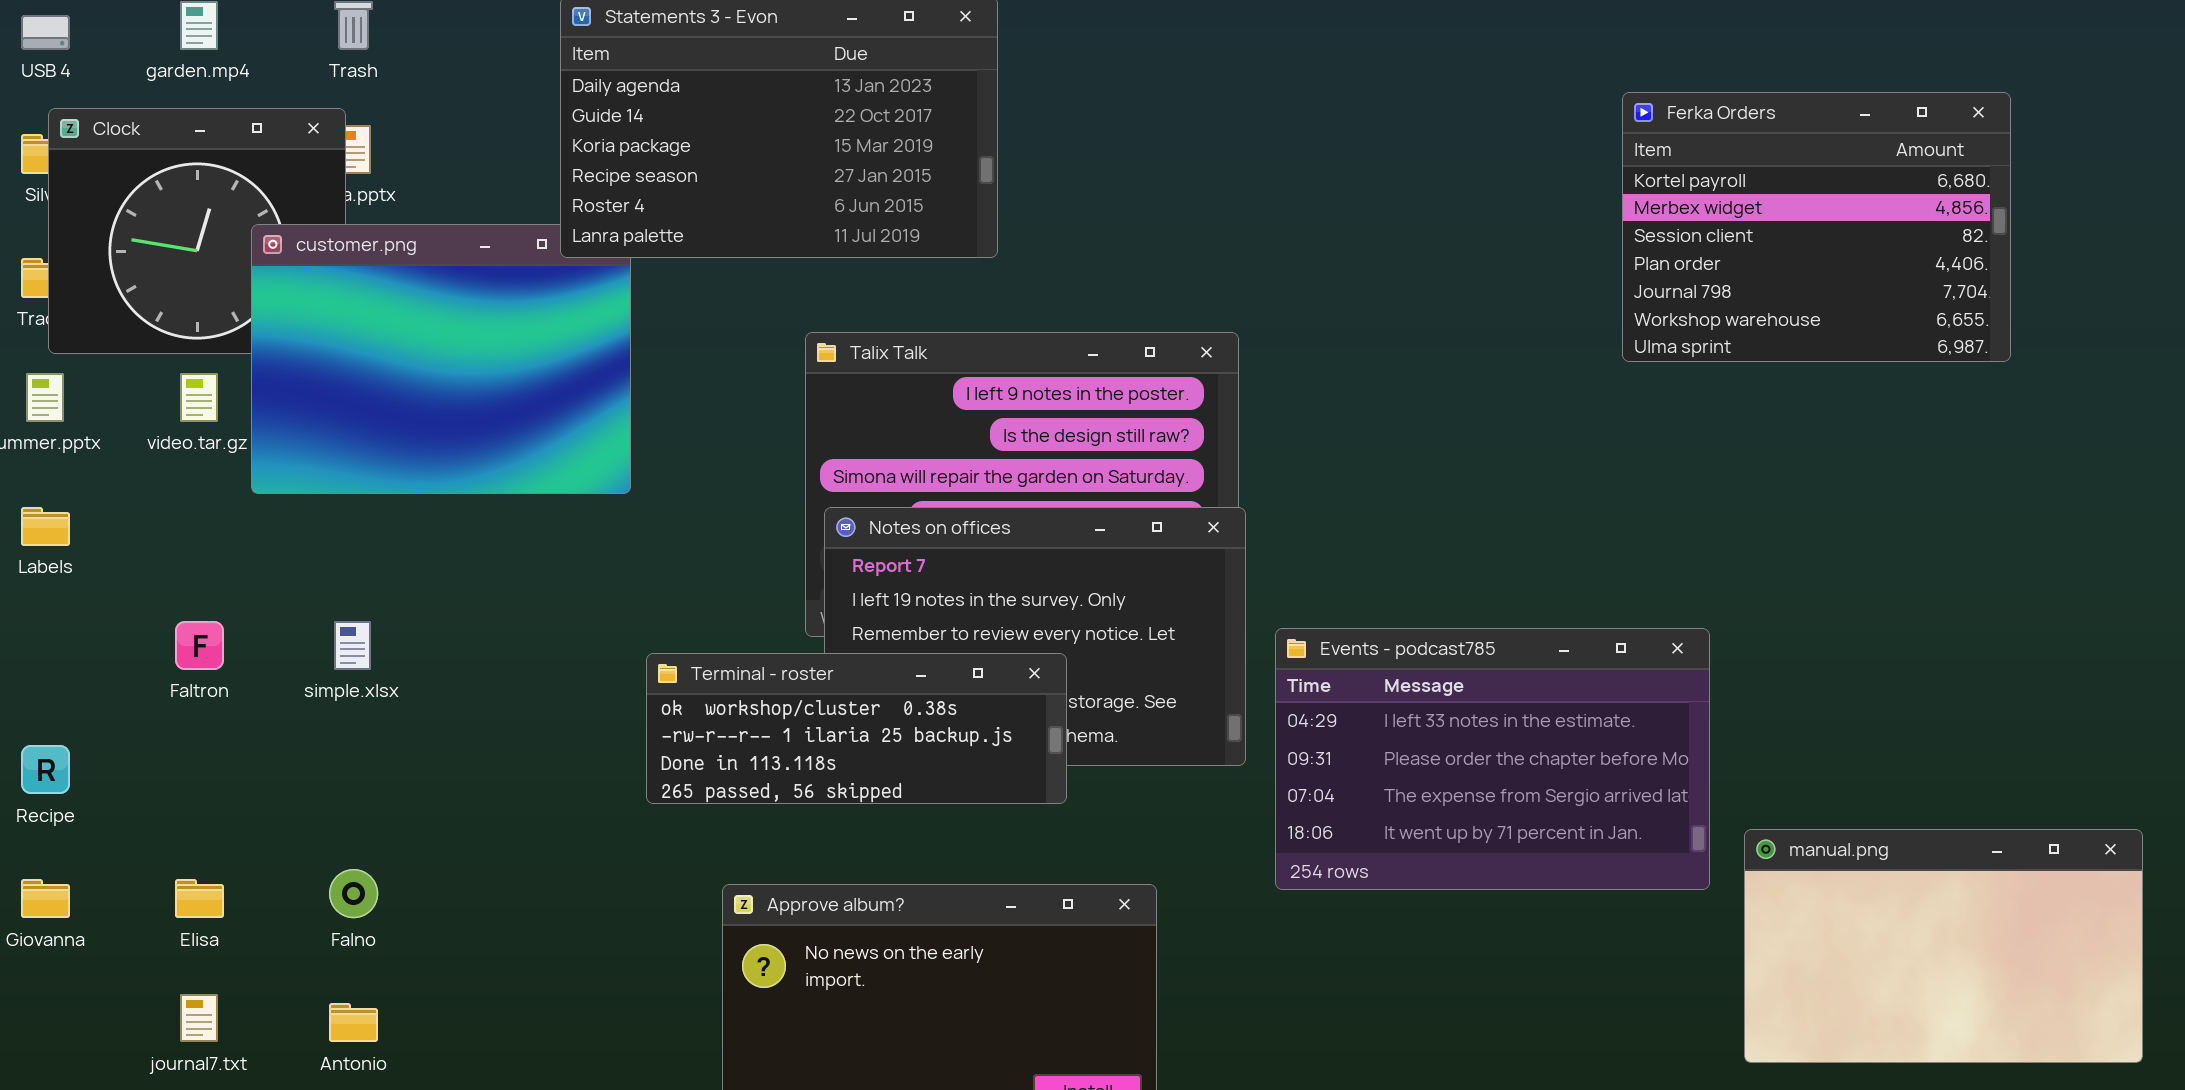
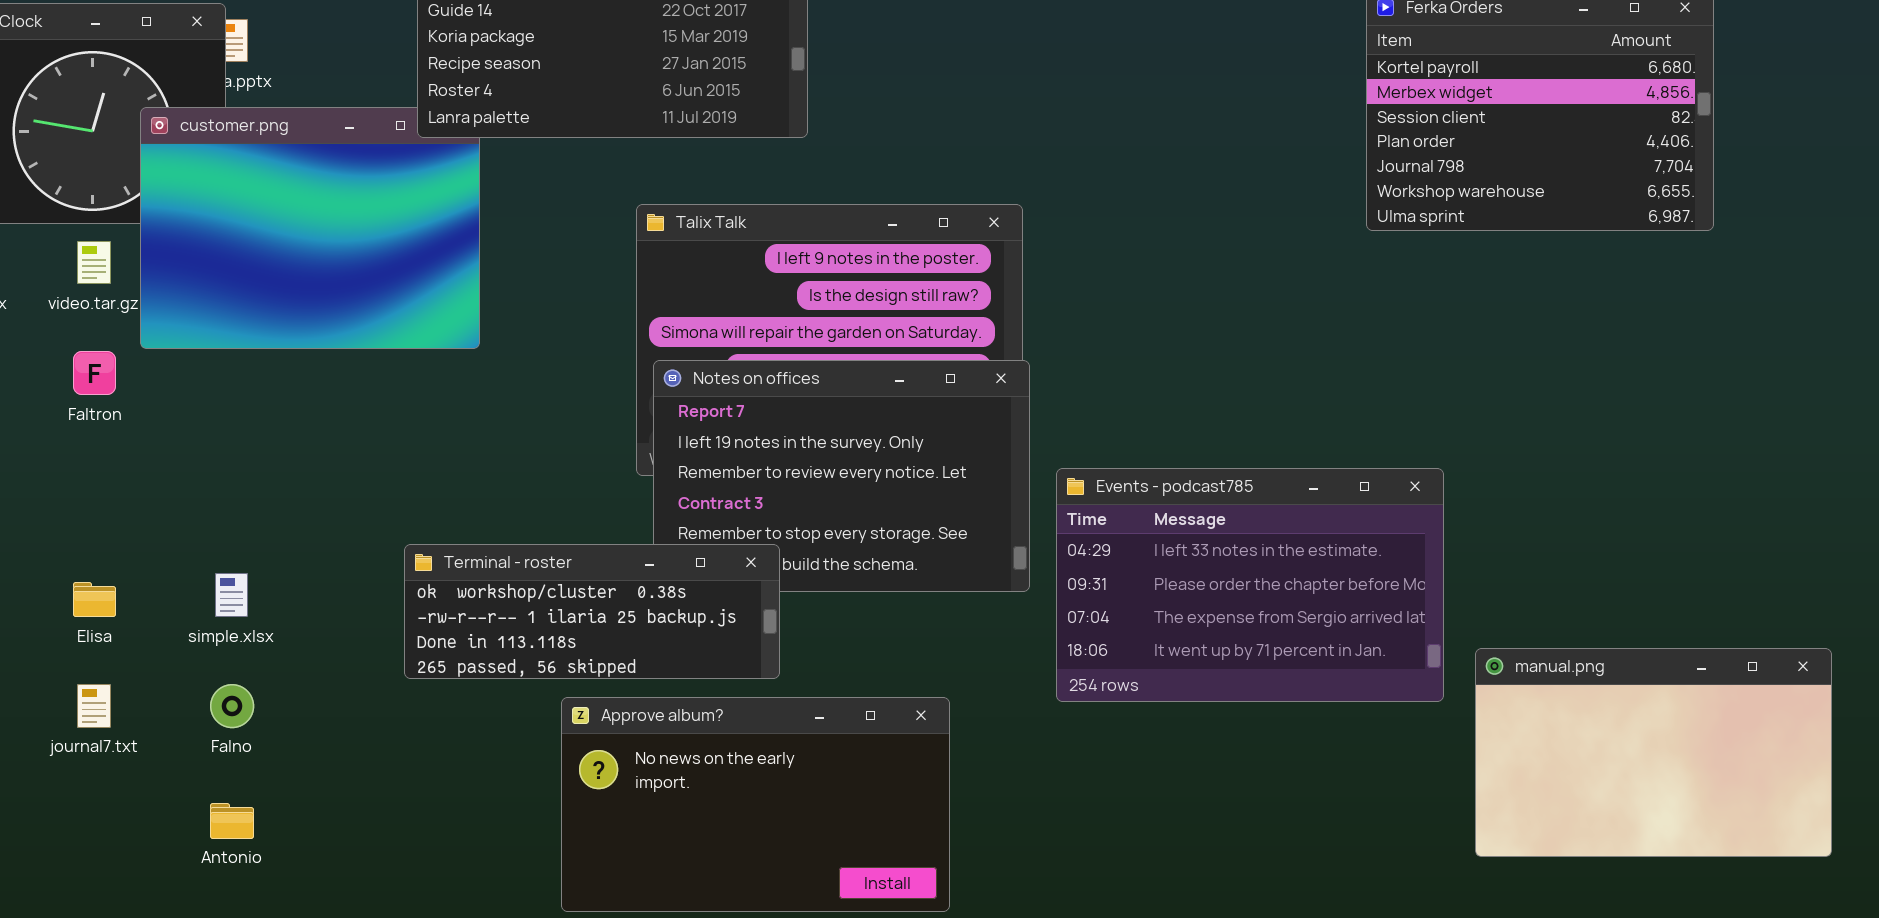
Faltron: [175,621,224,670] -> [73,351,116,395], moved
simple.xlsx: [334,621,371,670] -> [215,573,248,617], moved
Terminal - roster: [646,653,1067,804] -> [404,544,780,679], moved
Elisa: [175,879,224,918] -> [73,582,116,617], moved
journal7.txt: [180,994,218,1042] -> [77,684,111,728], moved

